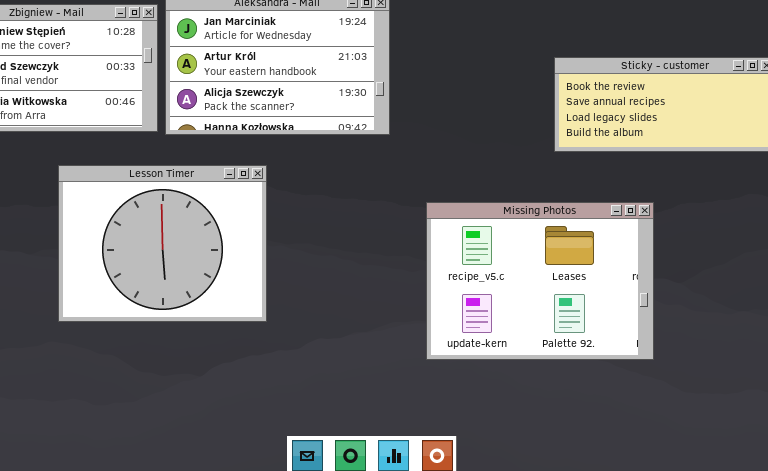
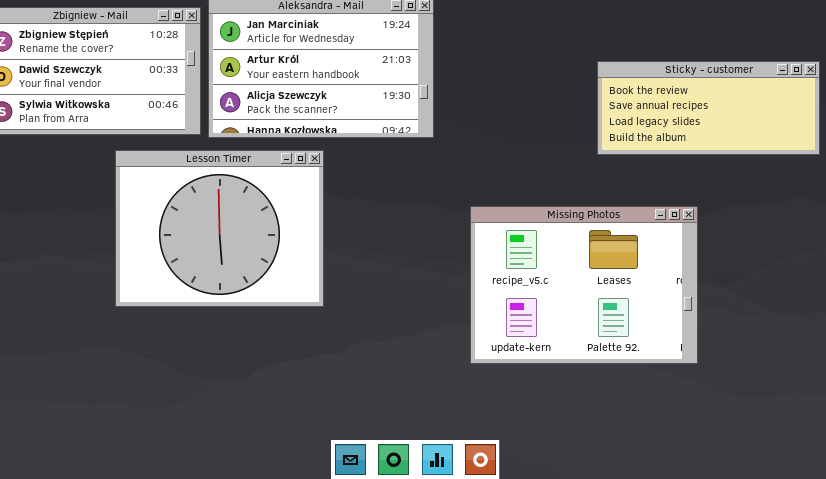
Lesson Timer: [58,165,267,322] -> [115,150,324,307], moved

